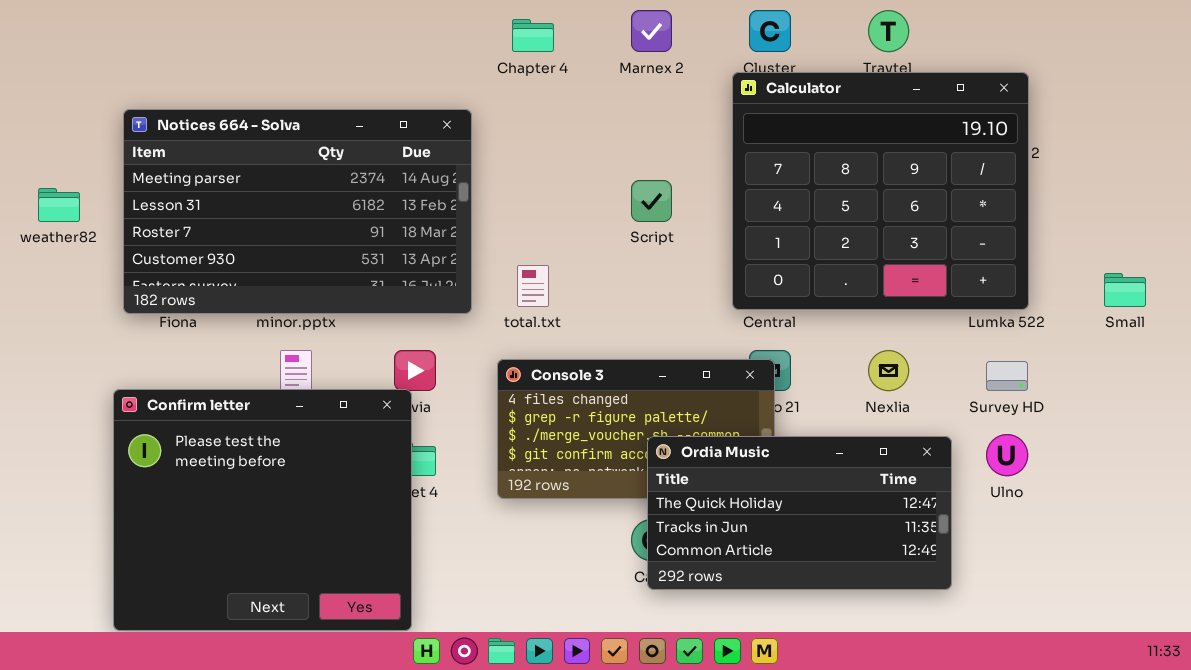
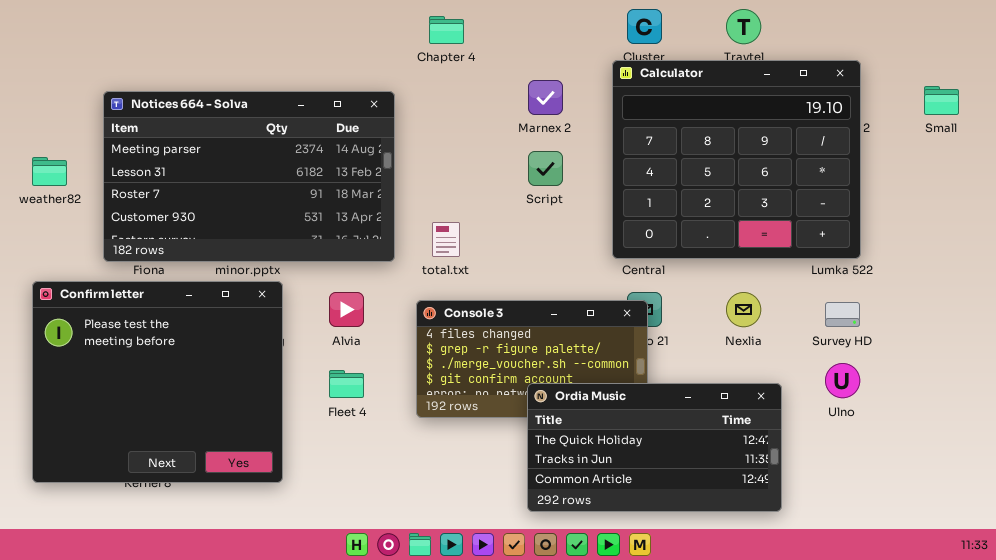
Marnex 2: [631,10,672,52] -> [528,80,563,115], moved
Small: [1104,273,1146,307] -> [924,86,959,115], moved
Confirm letter: [113,389,412,631] -> [32,281,283,483], moved
Ordia Music: [647,436,952,590] -> [527,383,782,512], moved

